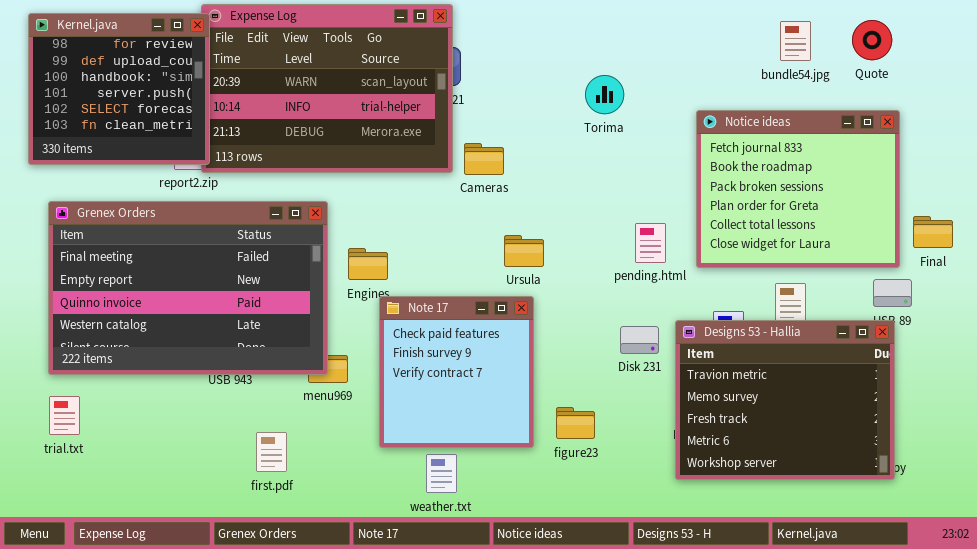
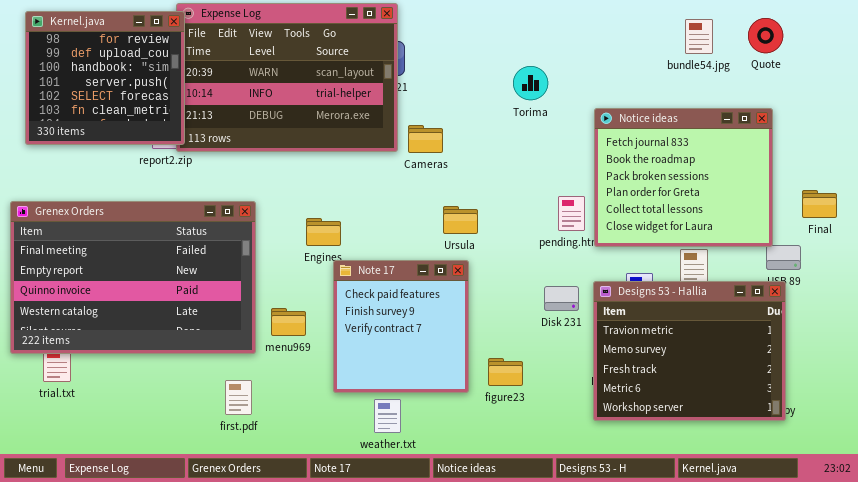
Notice ideas: [696,110,900,268] -> [594,108,773,247], moved
Grenex Orders: [48,201,328,375] -> [10,201,256,354], moved

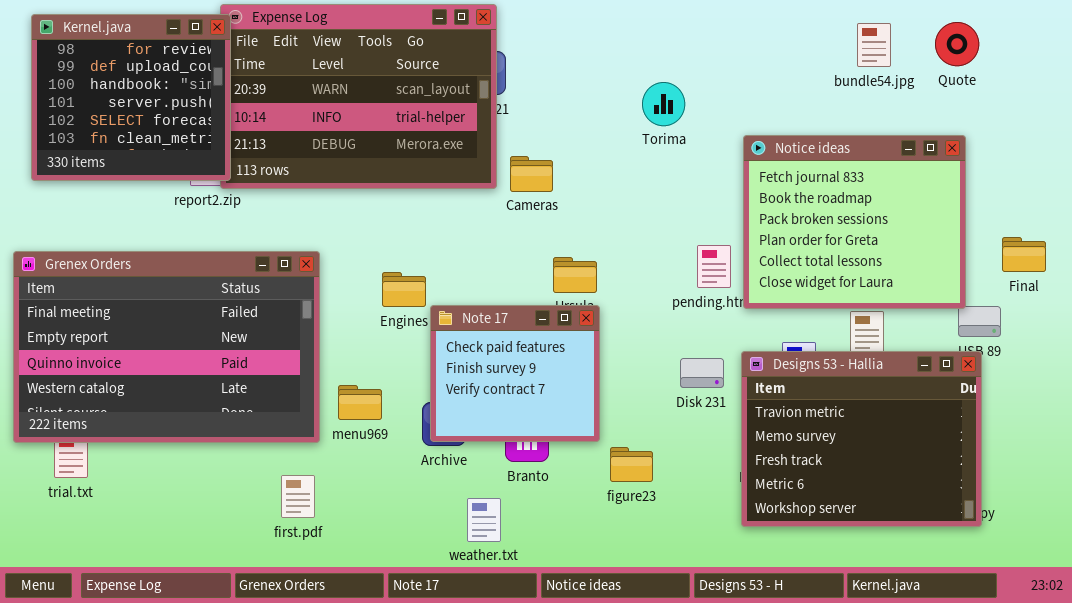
Note 17: [333,260,469,393] -> [430,305,600,442], moved, resized

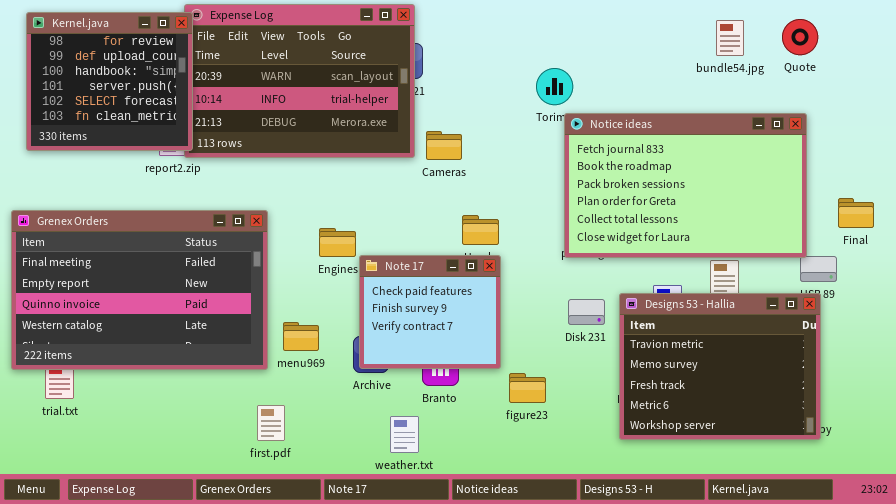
Notice ideas: [743,135,966,309] -> [564,113,807,258], resized
first.pdf: [281,475,315,518] -> [257,405,285,441], moved

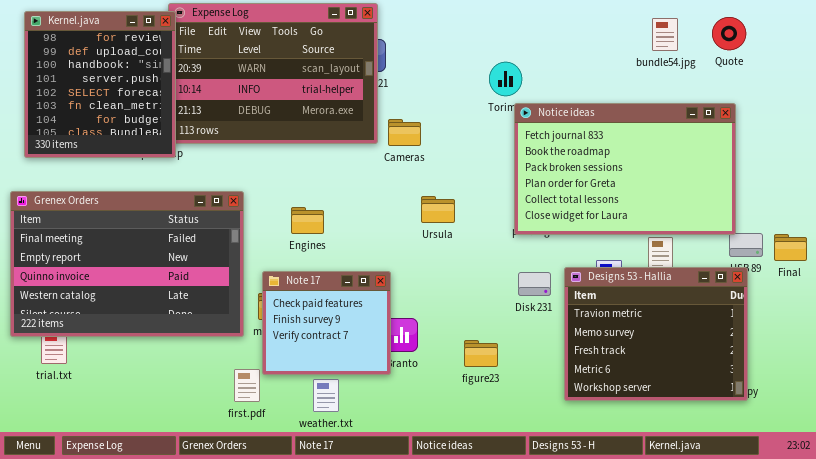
Kernel.java: [26,12,193,151] -> [24,11,176,158], resized
Final: [838,198,874,228] -> [774,234,807,261], moved
Note 17: [359,255,501,369] -> [262,271,391,375], moved
weather.txt: [390,416,419,453] -> [313,379,339,412], moved

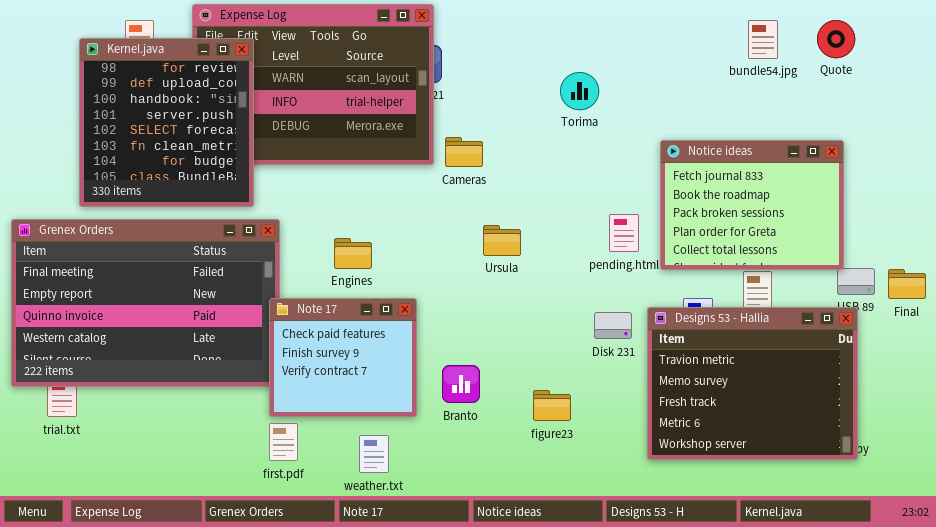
Kernel.java: [24,11,176,158] -> [79,38,254,207], moved
Notice ideas: [514,103,736,235] -> [660,140,844,270], resized
Note 17: [262,271,391,375] -> [269,298,417,417], moved

